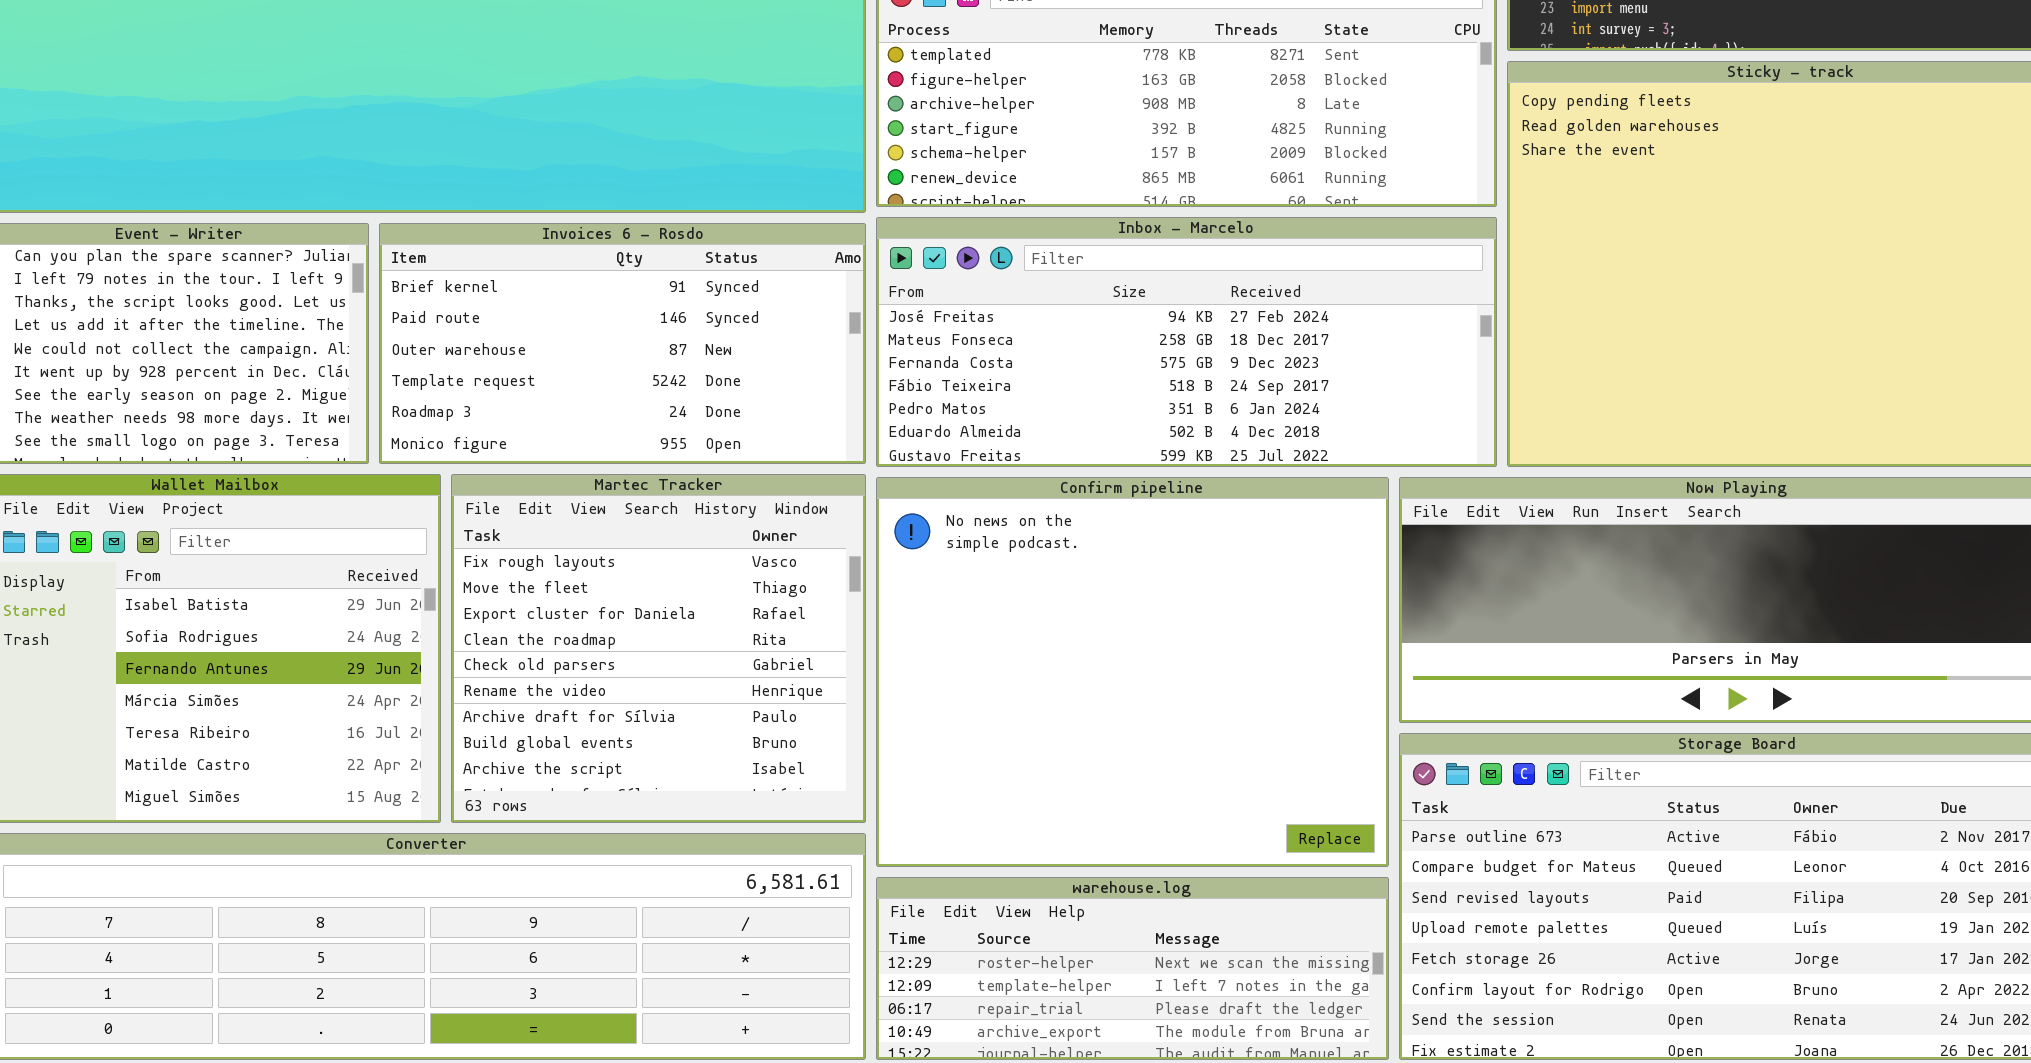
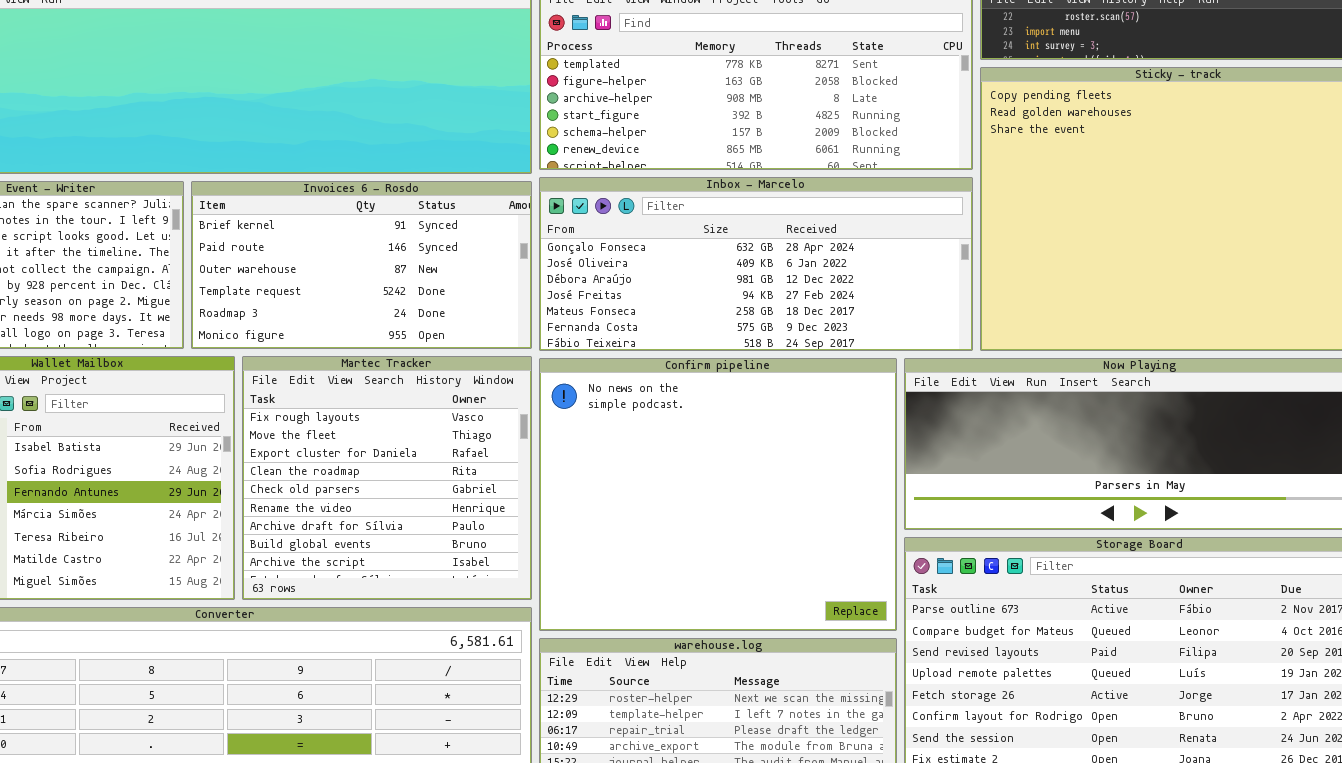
Inbox - Marcelo: [876,217,1497,467] -> [539,177,973,351], scrolled up 3 rows

